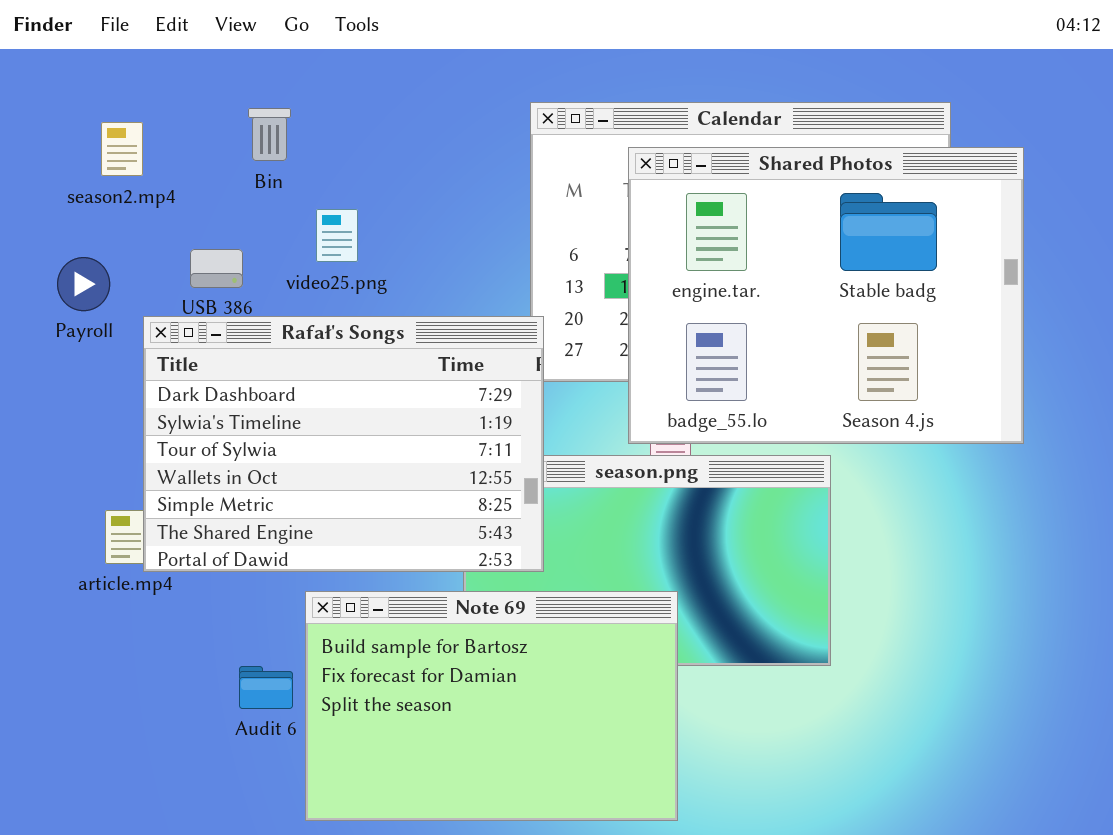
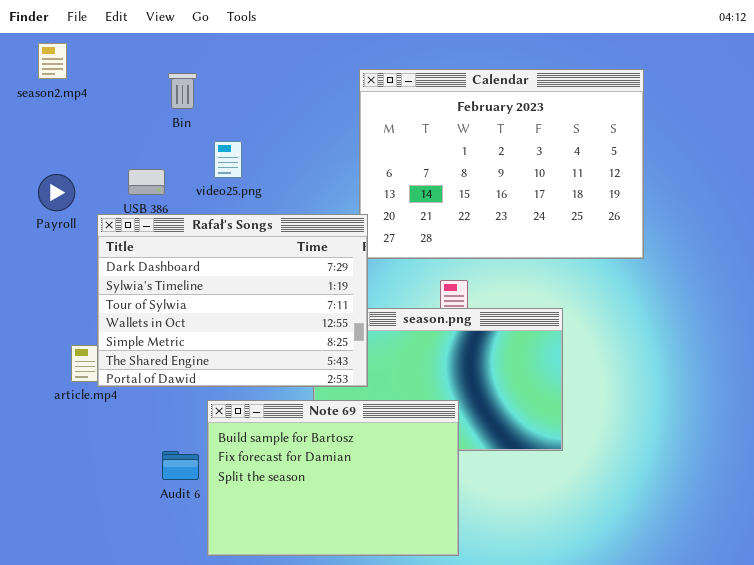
season2.mp4: [101,122,143,176] -> [38,43,67,79], moved
Shared Photos: [628,147,1024,444] -> none, closed

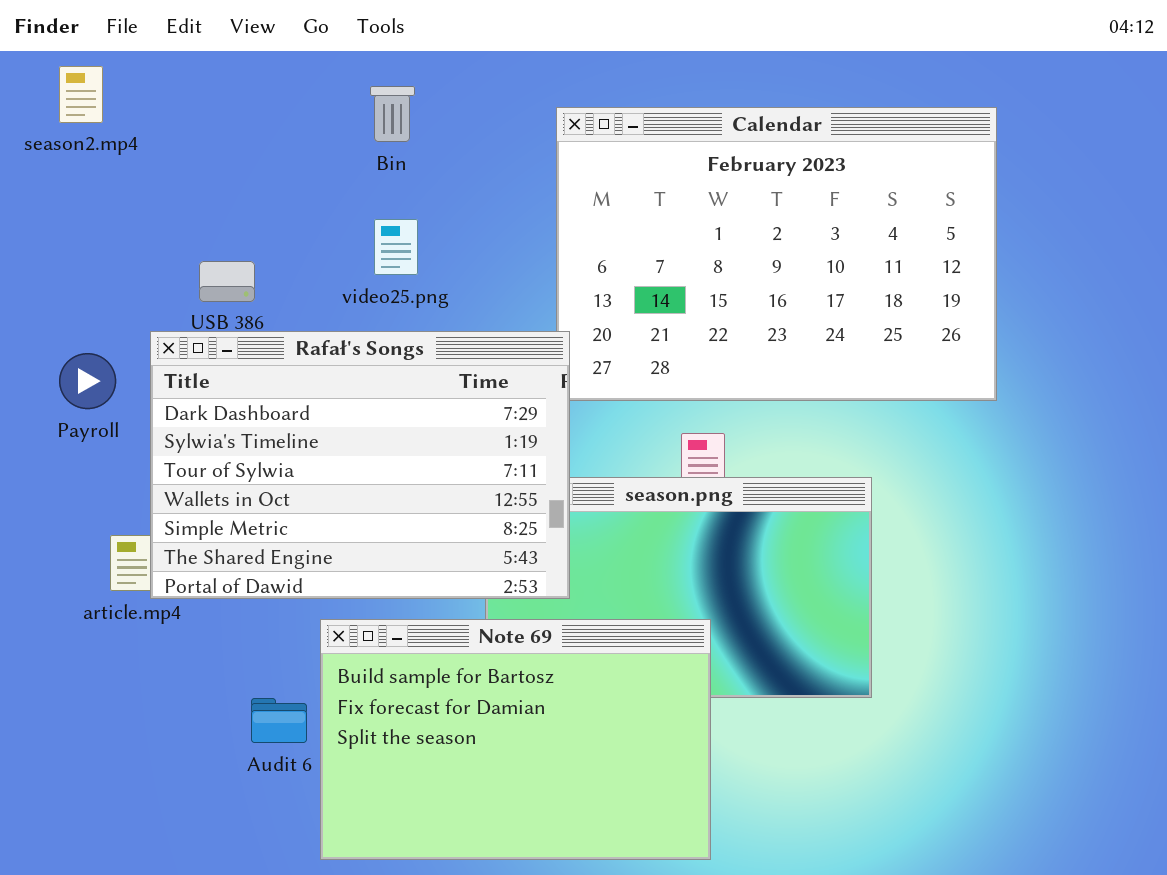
Bin: [168,73,197,109] -> [370,86,415,142], moved
video25.png: [214,141,242,178] -> [374,219,418,275], moved
Payroll: [38,174,75,211] -> [59,353,116,409], moved

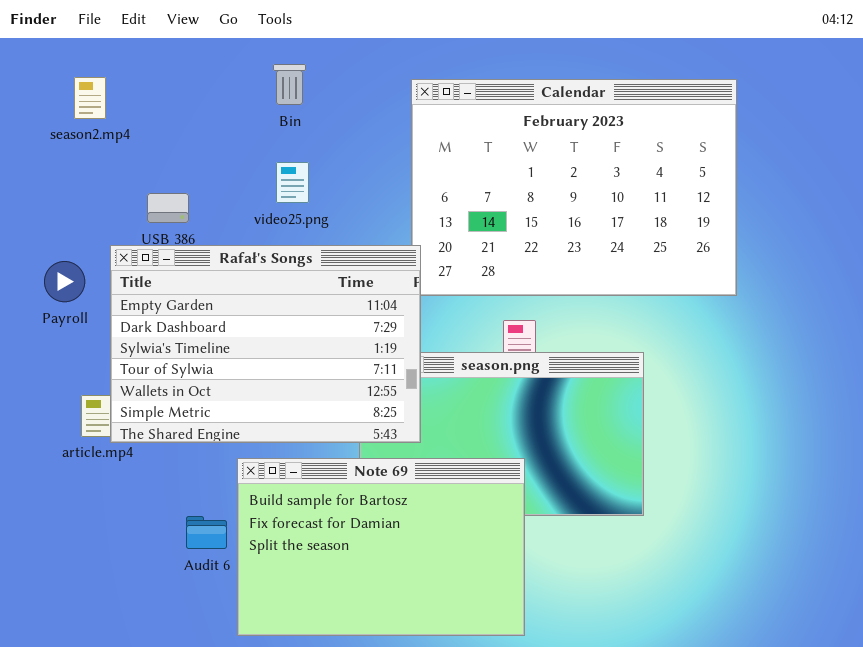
season2.mp4: [59,66,103,123] -> [74,77,106,119], moved
Rafał's Songs: [150,331,570,599] -> [110,245,421,443], scrolled up 1 row

